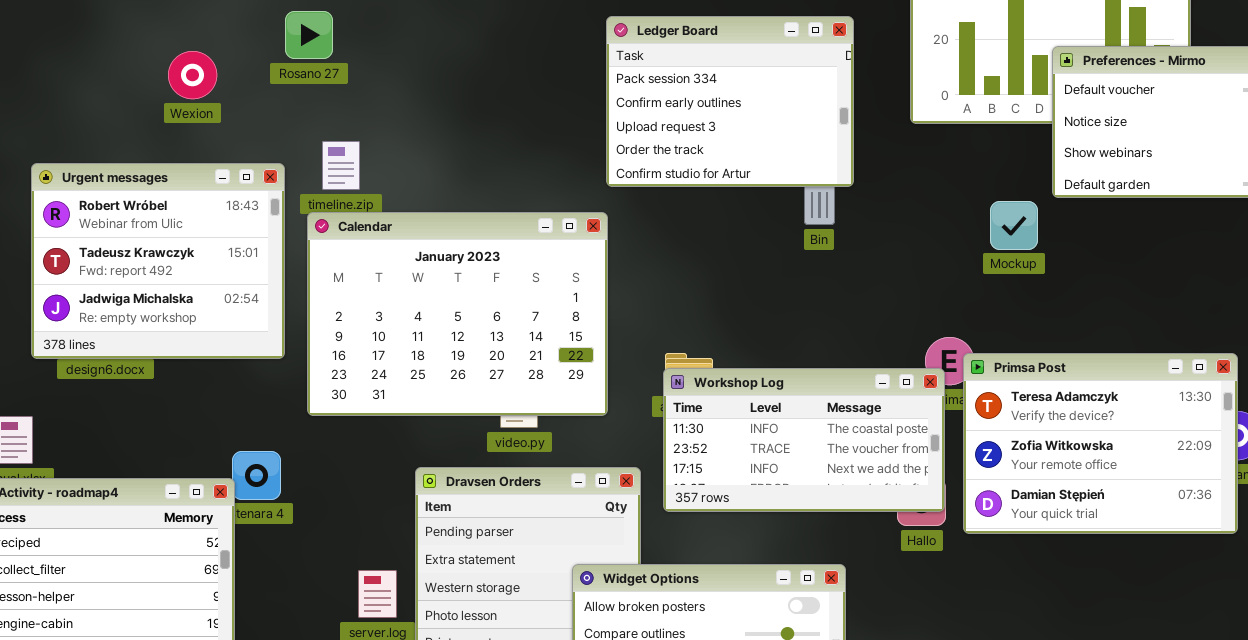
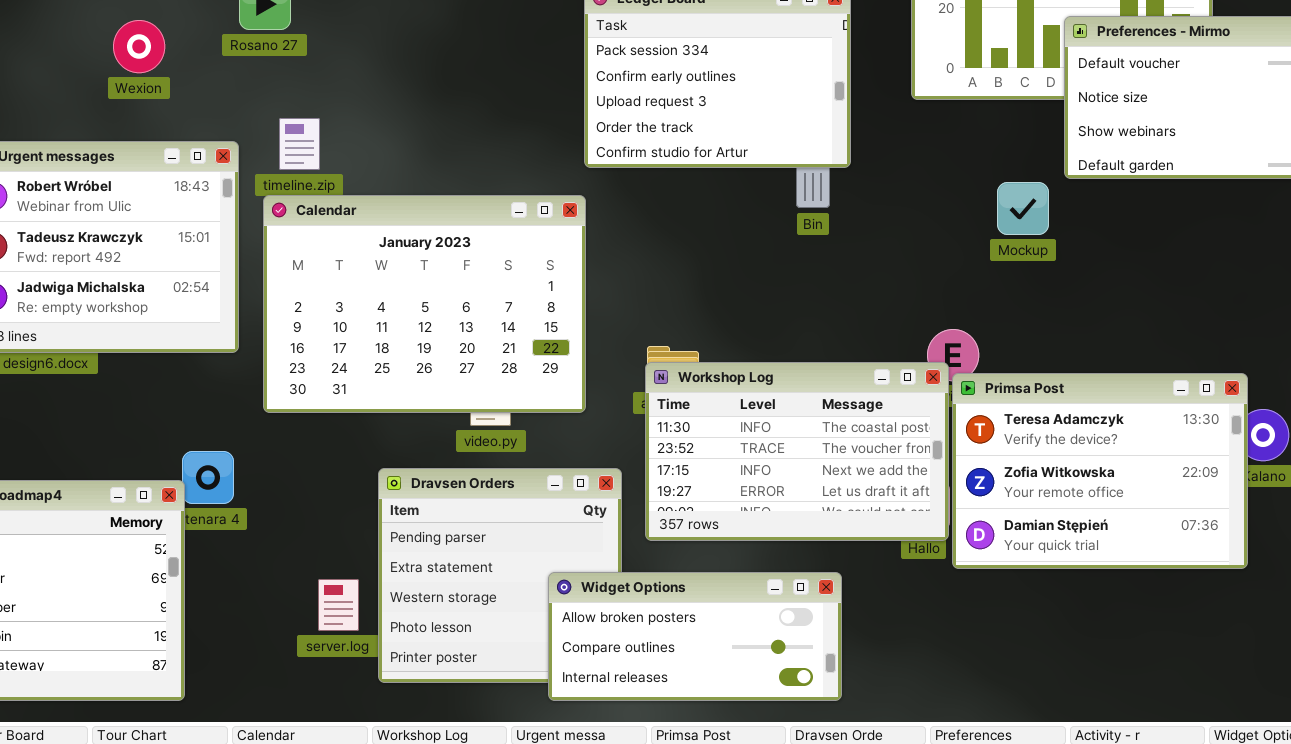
Primsa Post: [963,353,1238,534] -> [952,373,1248,569], moved
Workshop Log: [663,368,945,512] -> [645,362,949,541], resized

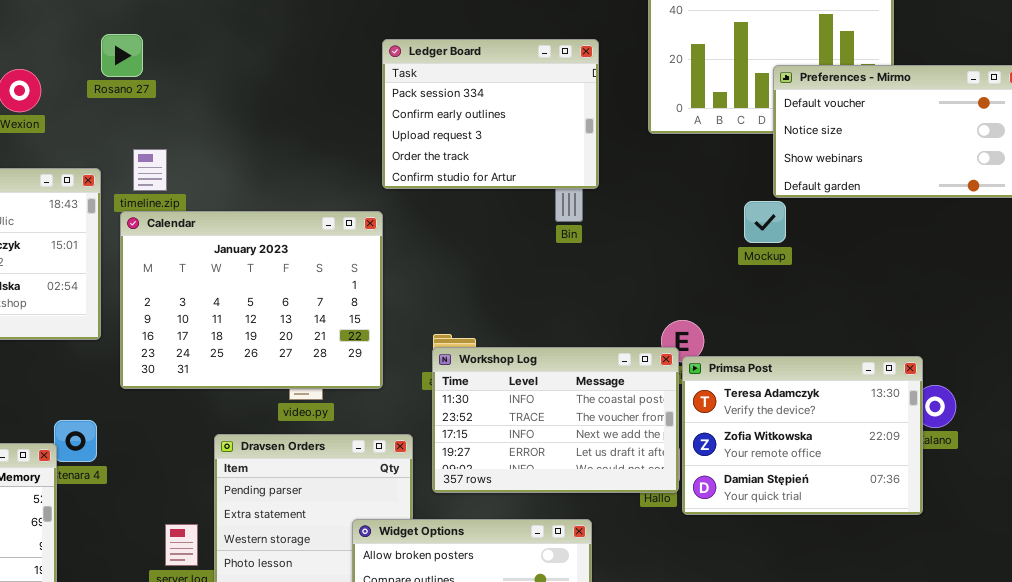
Mockup: [997,182,1049,235] -> [744,201,786,243], moved

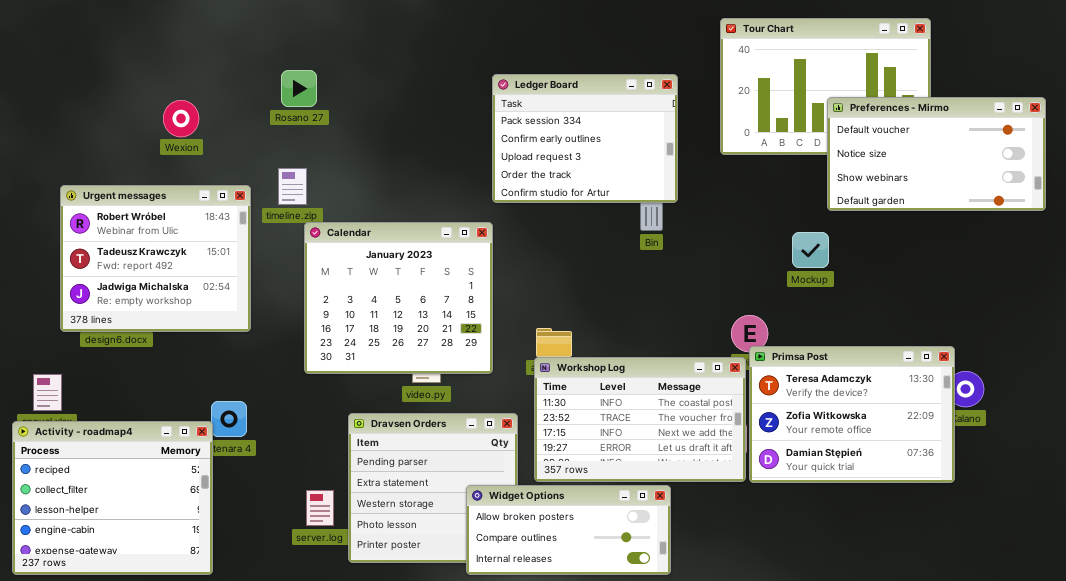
Rosano 27: [101,34,143,77] -> [281,70,317,107], moved
Mockup: [744,201,786,243] -> [792,232,829,268], moved
Calendar: [120,211,383,389] -> [304,222,493,374], resized
Workshop Log: [432,347,679,493] -> [534,357,746,482], moved

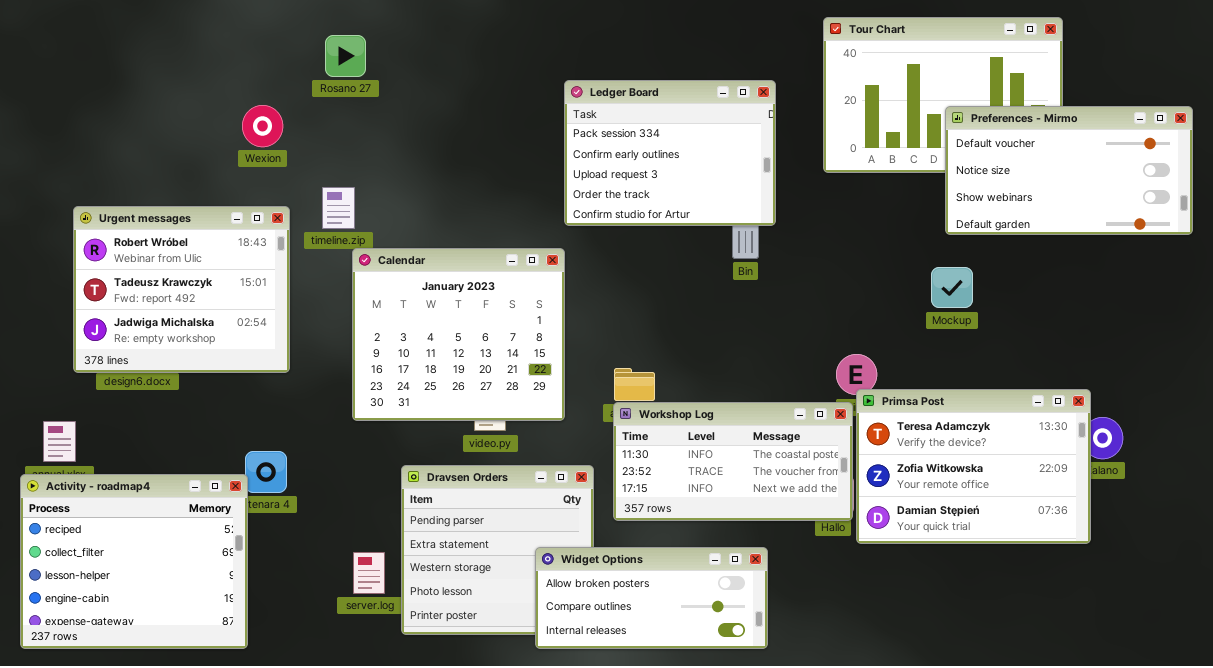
Rosano 27: [281,70,317,107] -> [325,35,366,77], moved
Wexion: [163,100,199,137] -> [242,105,283,147], moved
Mockup: [792,232,829,268] -> [931,267,973,308], moved
Workshop Log: [534,357,746,482] -> [613,402,853,521], resized

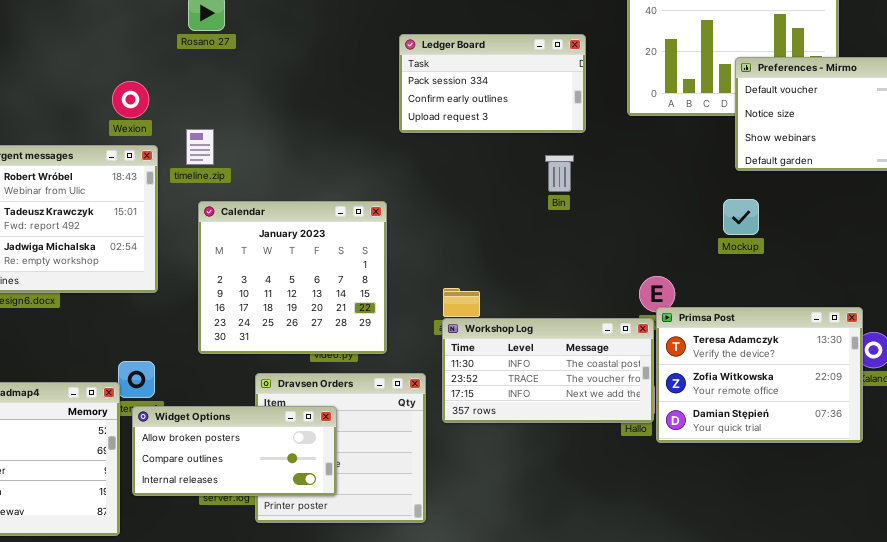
Ledger Board: [564,80,776,226] -> [399,34,586,133], resized
Wexion: [242,105,283,147] -> [112,81,149,118], moved
Calendar: [352,248,565,421] -> [198,201,387,354], moved
Widget Options: [535,547,768,649] -> [132,406,337,496], moved

